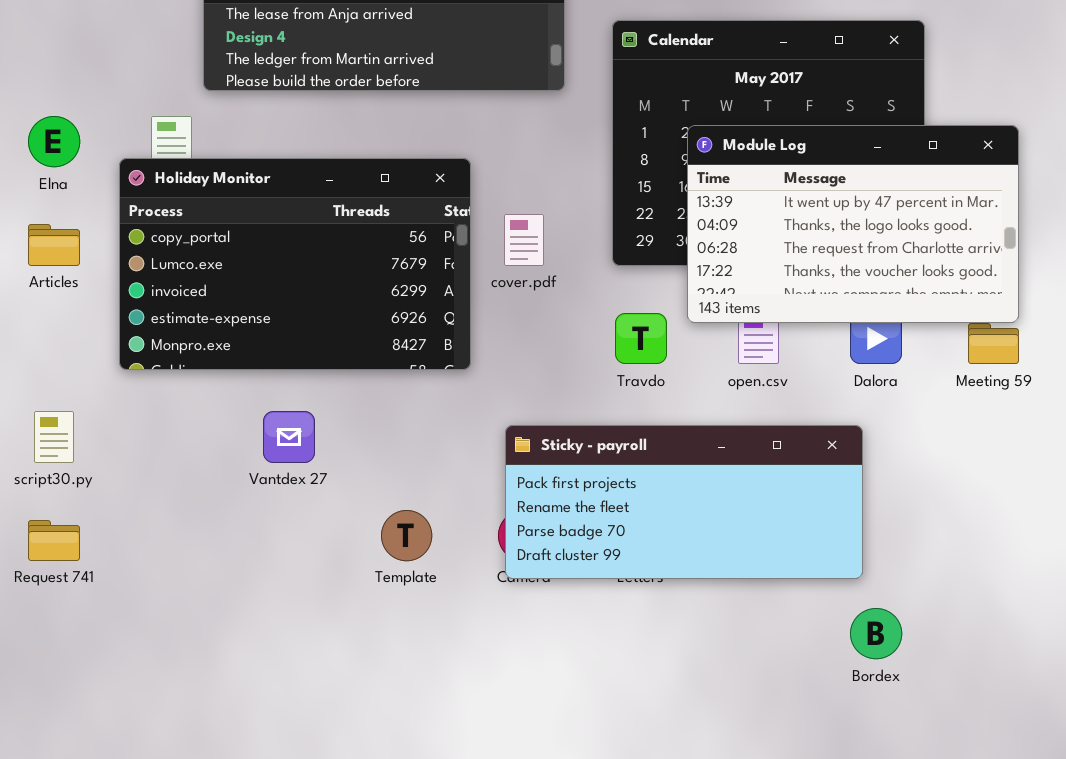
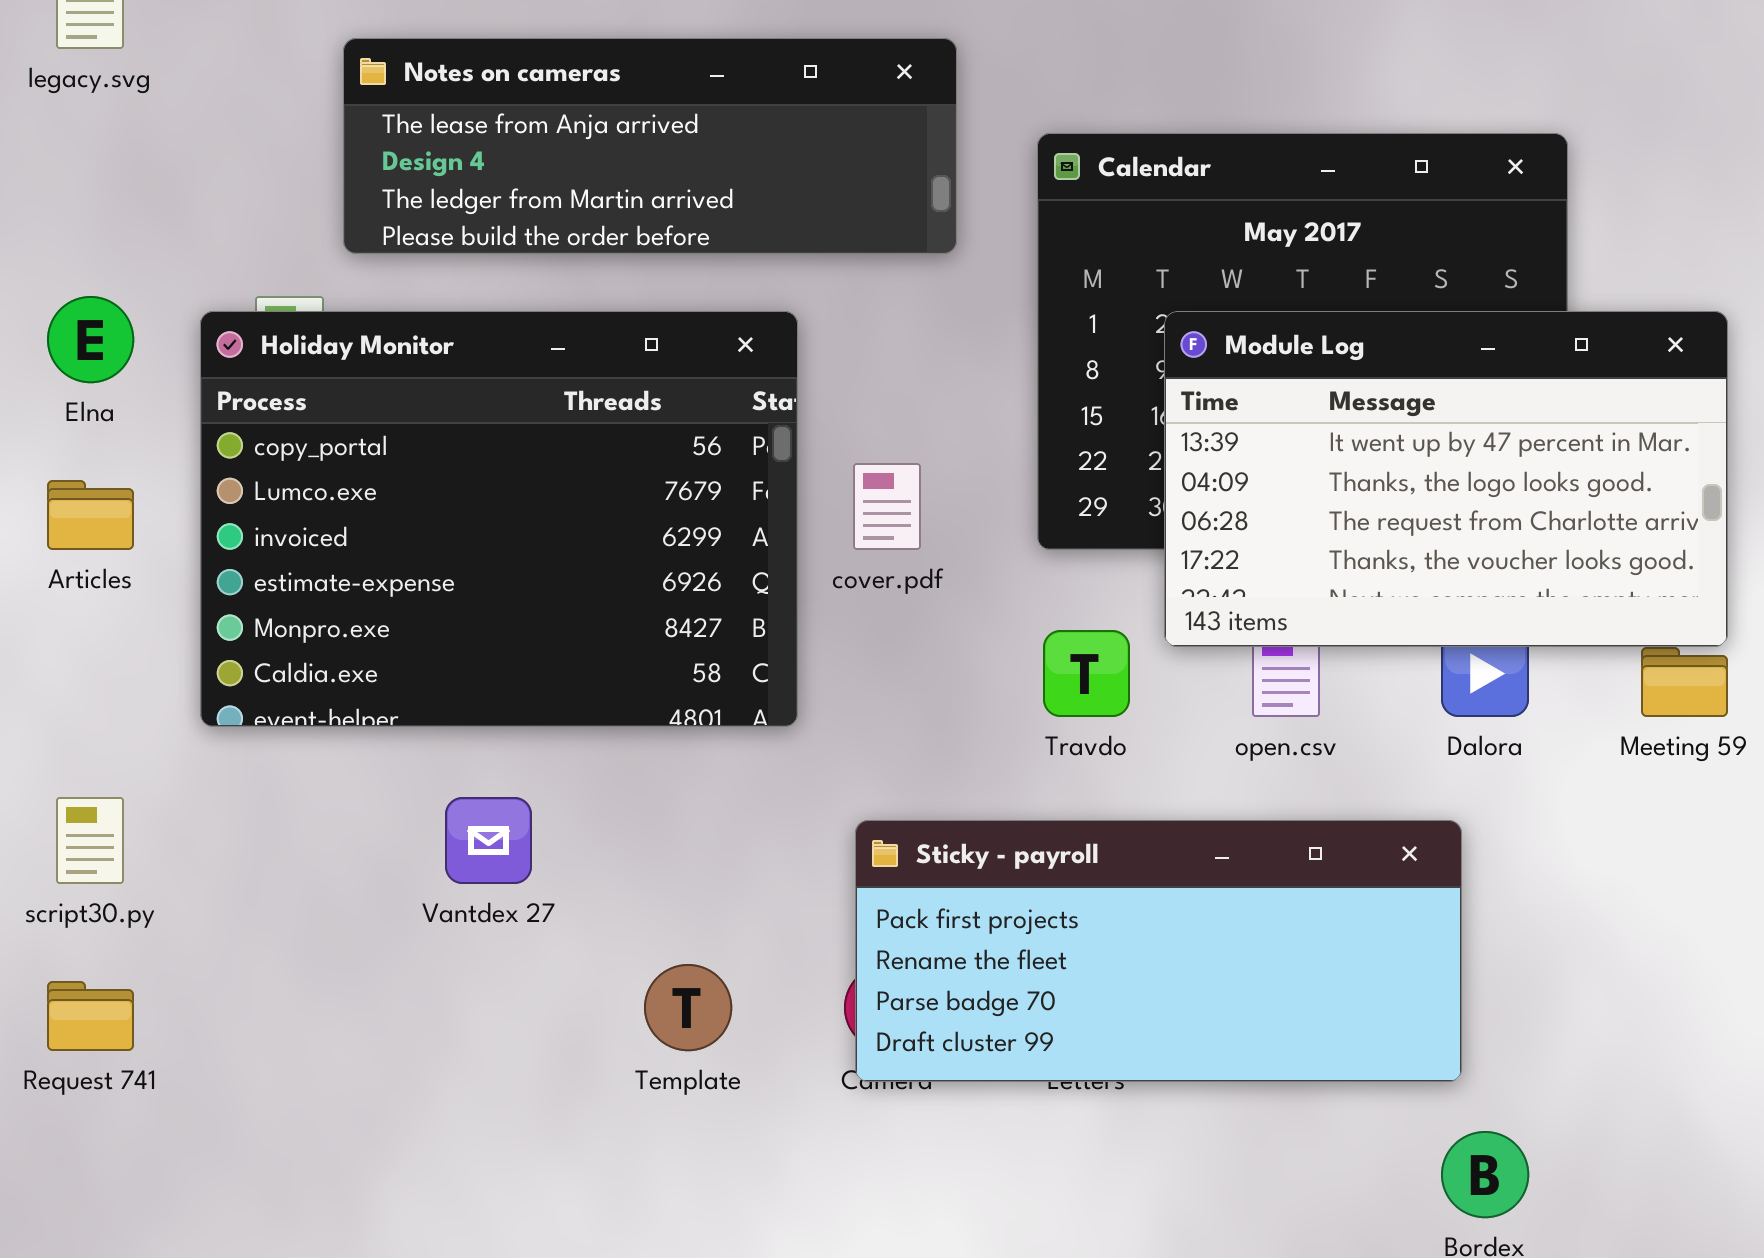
Holiday Monitor: [119,158,471,370] -> [200,311,798,727], resized

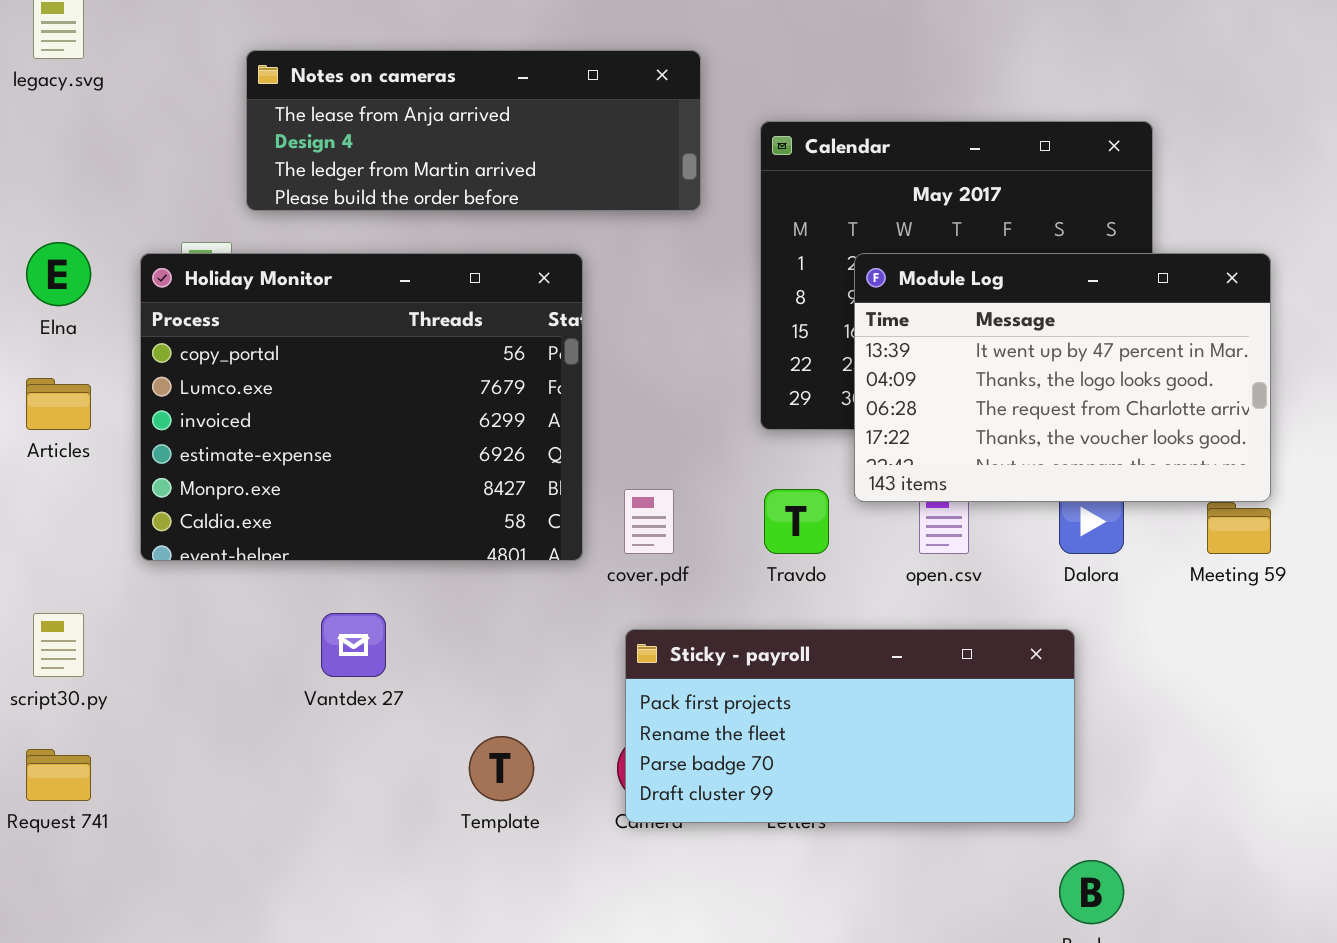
cover.pdf: [853,463,921,550] -> [624,489,674,554], moved

